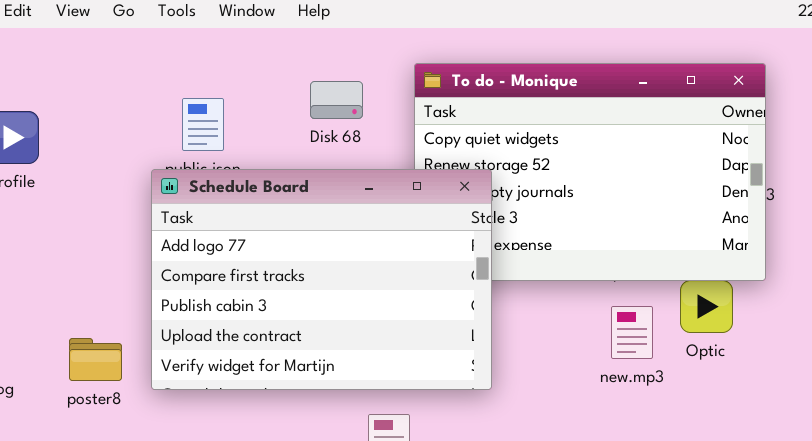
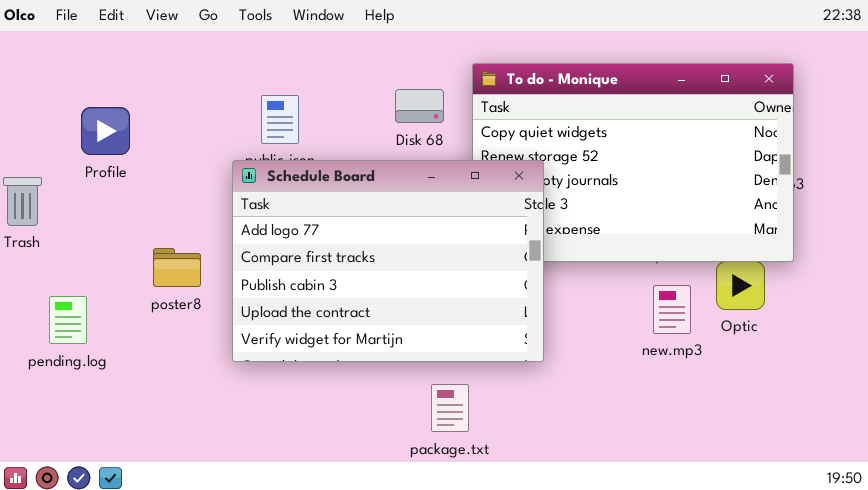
Disk 68: [310,81,363,119] -> [395,89,444,123], moved
poster8: [69,338,122,381] -> [153,248,201,287], moved

